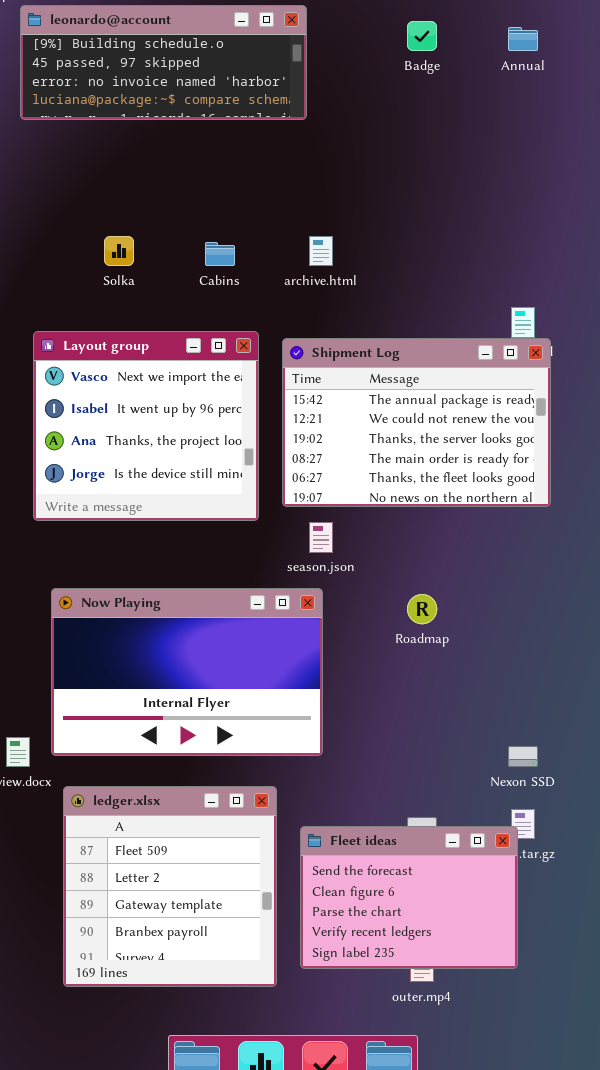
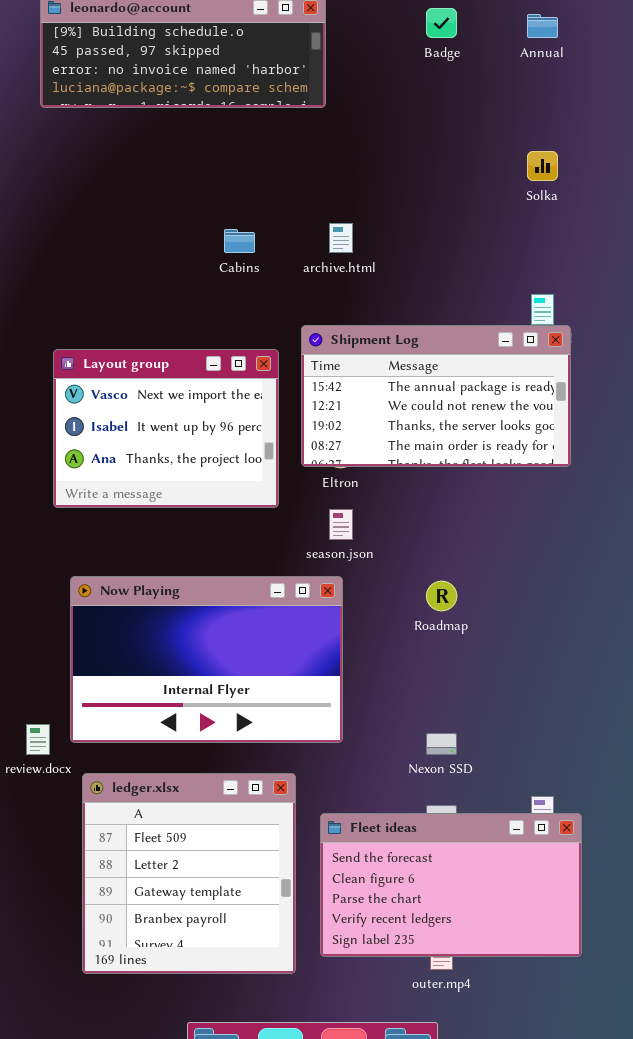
Solka: [104,236,134,266] -> [527,151,558,181], moved
Layout group: [33,331,259,521] -> [53,349,279,508], resized
Shipment Log: [282,338,551,507] -> [301,325,571,467], resized
Nexon SSD: [508,746,538,767] -> [426,733,457,755], moved
Fleet ideas: [300,826,518,969] -> [320,813,582,957], resized

